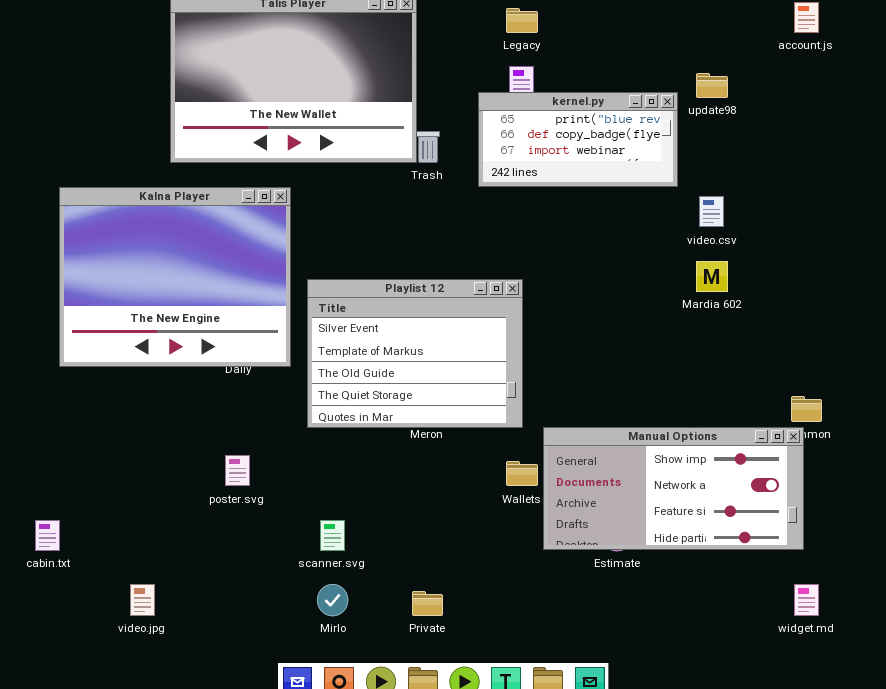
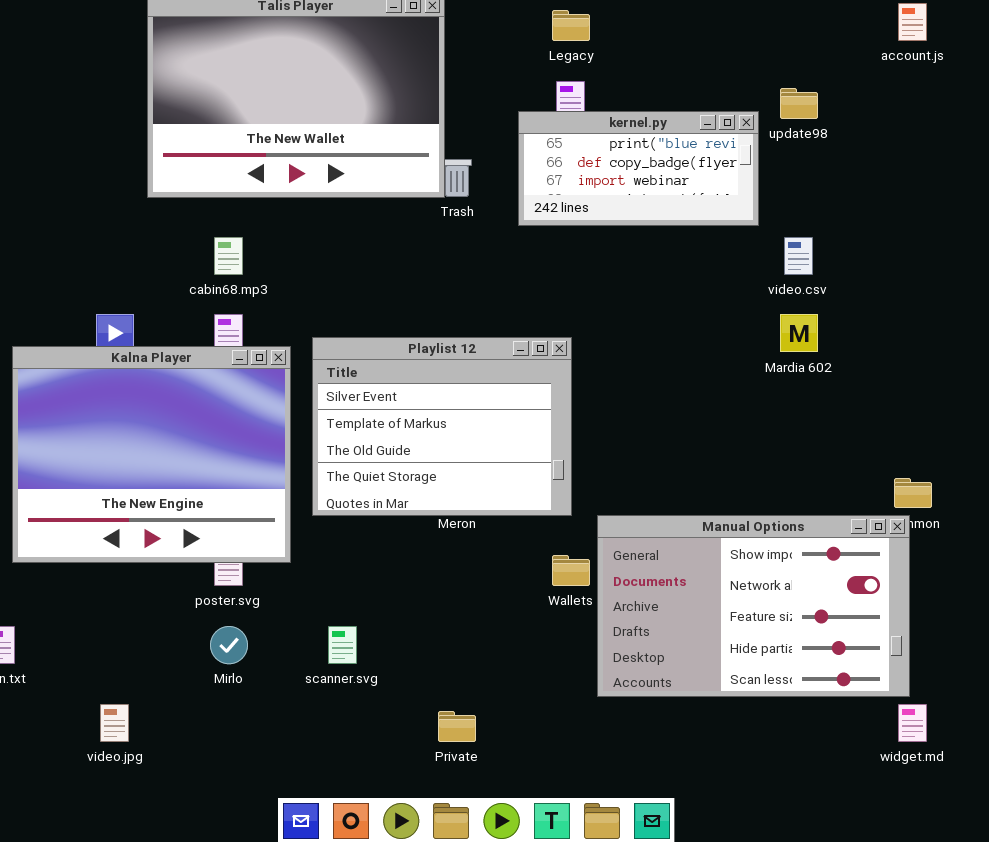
Kalna Player: [59,187,291,367] -> [12,346,291,563], moved
Manual Options: [543,427,804,550] -> [597,515,910,697], resized
Mirlo: [317,584,348,616] -> [210,626,248,664], moved

